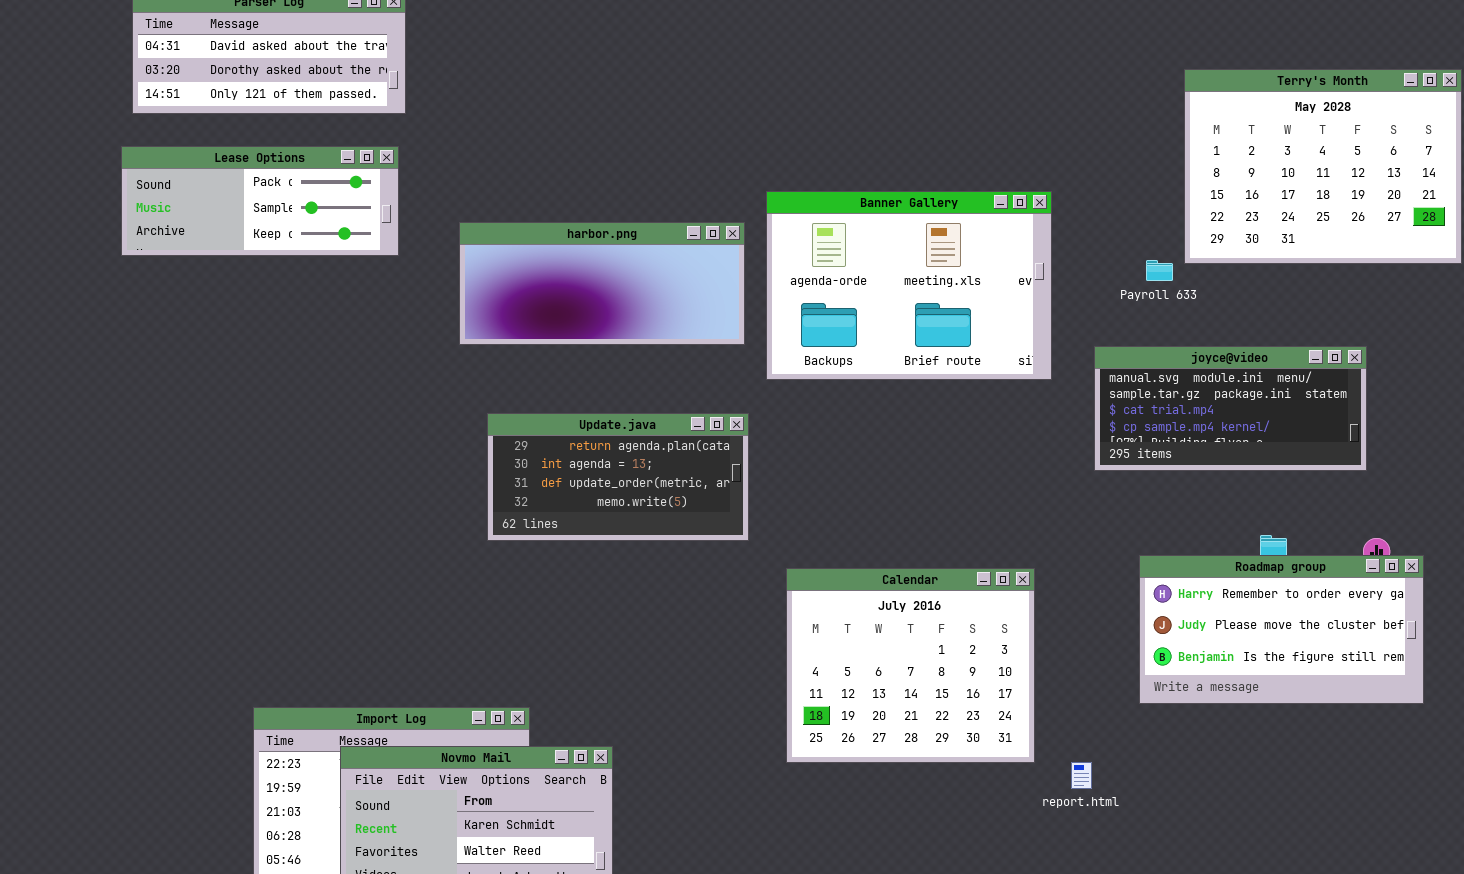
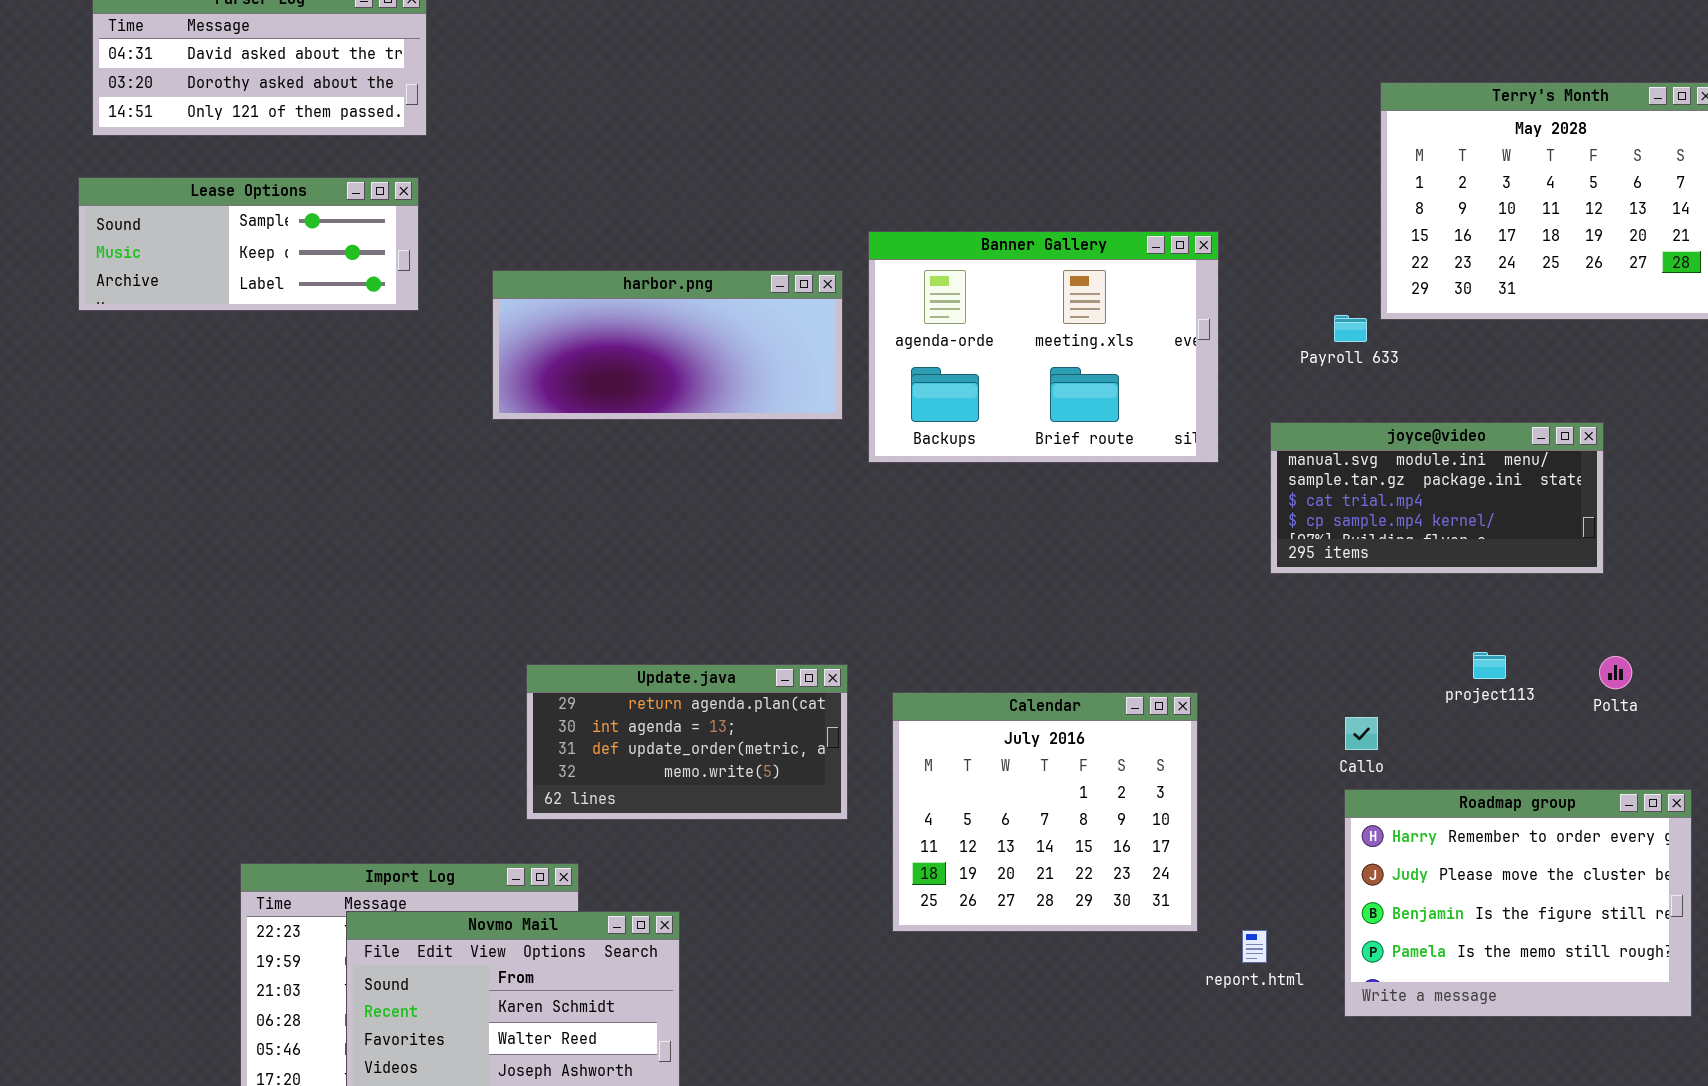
Lease Options: [121,146,399,256] -> [78,177,419,311], scrolled down 1 row
Update.java: [487,413,749,541] -> [526,664,848,820], moved
Roadmap group: [1139,555,1424,704] -> [1344,789,1692,1017], moved, resized

